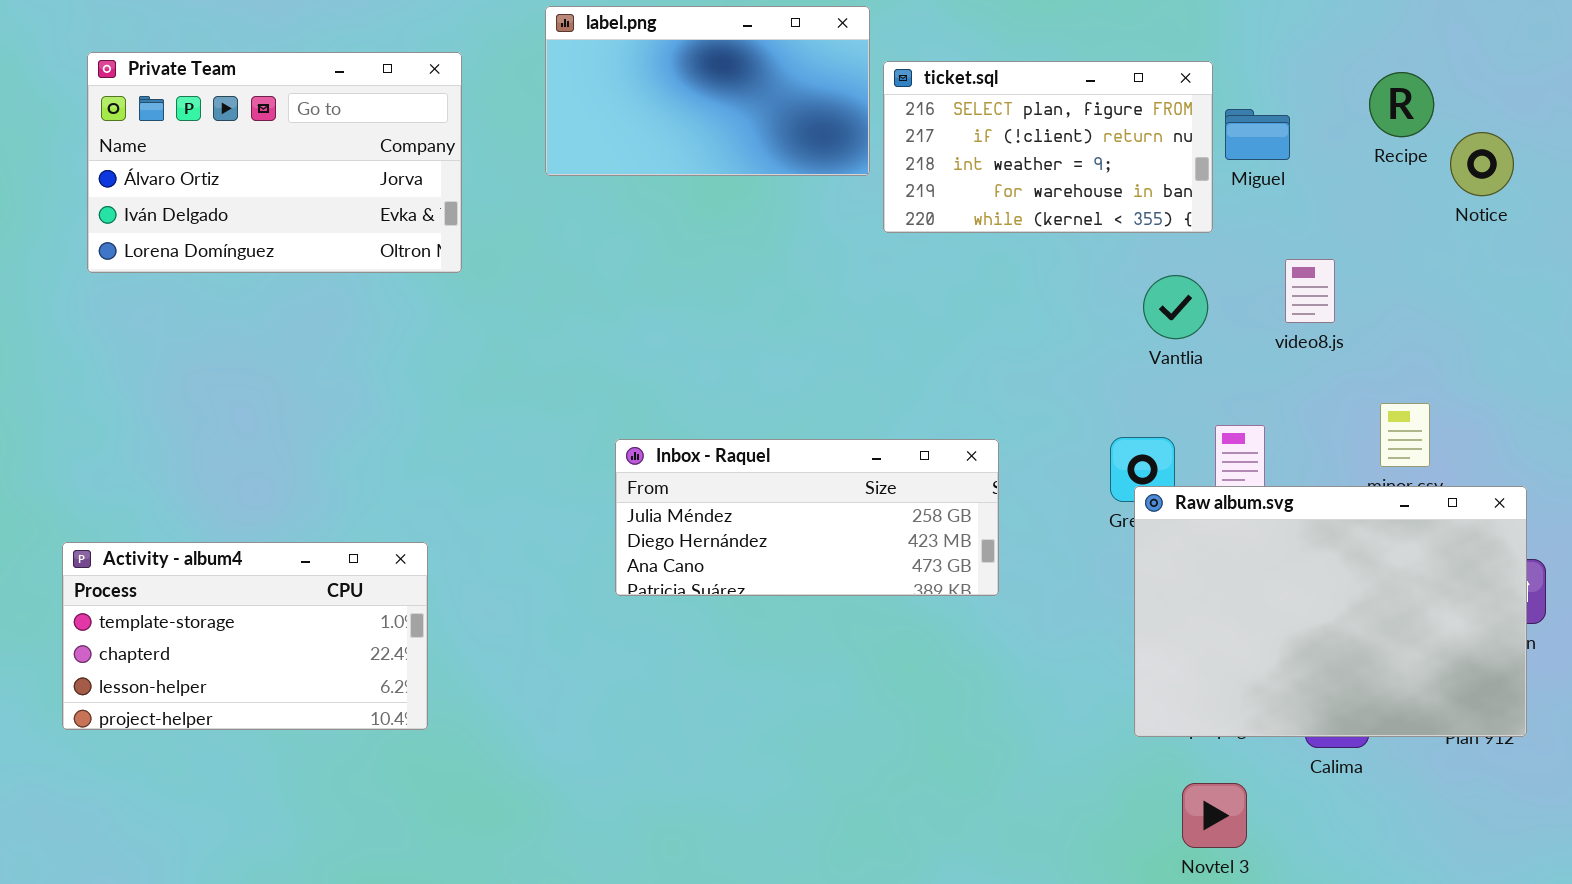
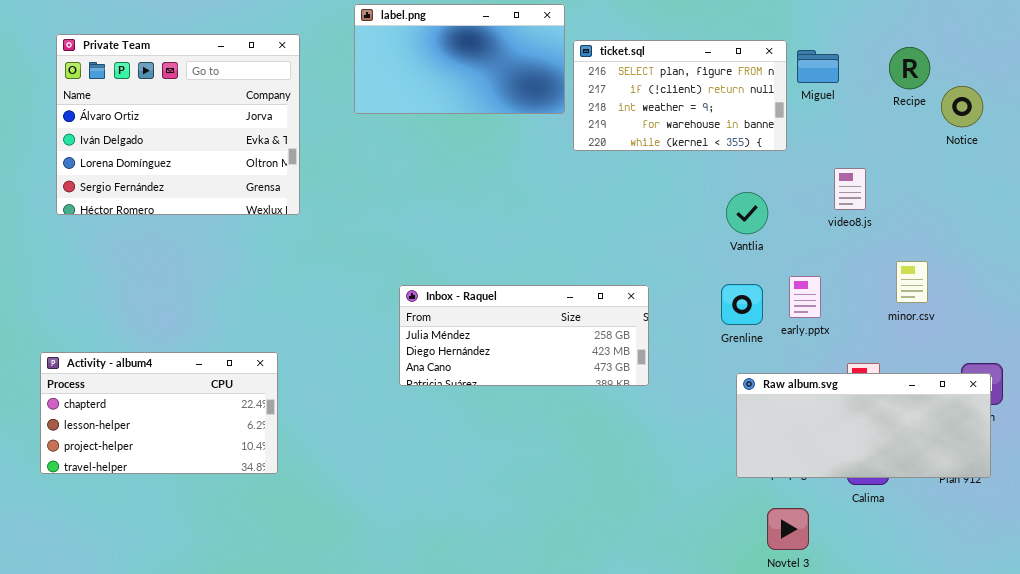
Private Team: [87,52,462,273] -> [56,34,300,215], resized
Miguel: [1225,109,1290,160] -> [797,50,839,83], moved
Vantlia: [1143,275,1208,339] -> [726,192,768,234], moved
Raw album.svg: [1134,486,1527,737] -> [736,373,991,478], resized
Activity - album4: [62,542,428,730] -> [40,352,278,474], scrolled down 1 row

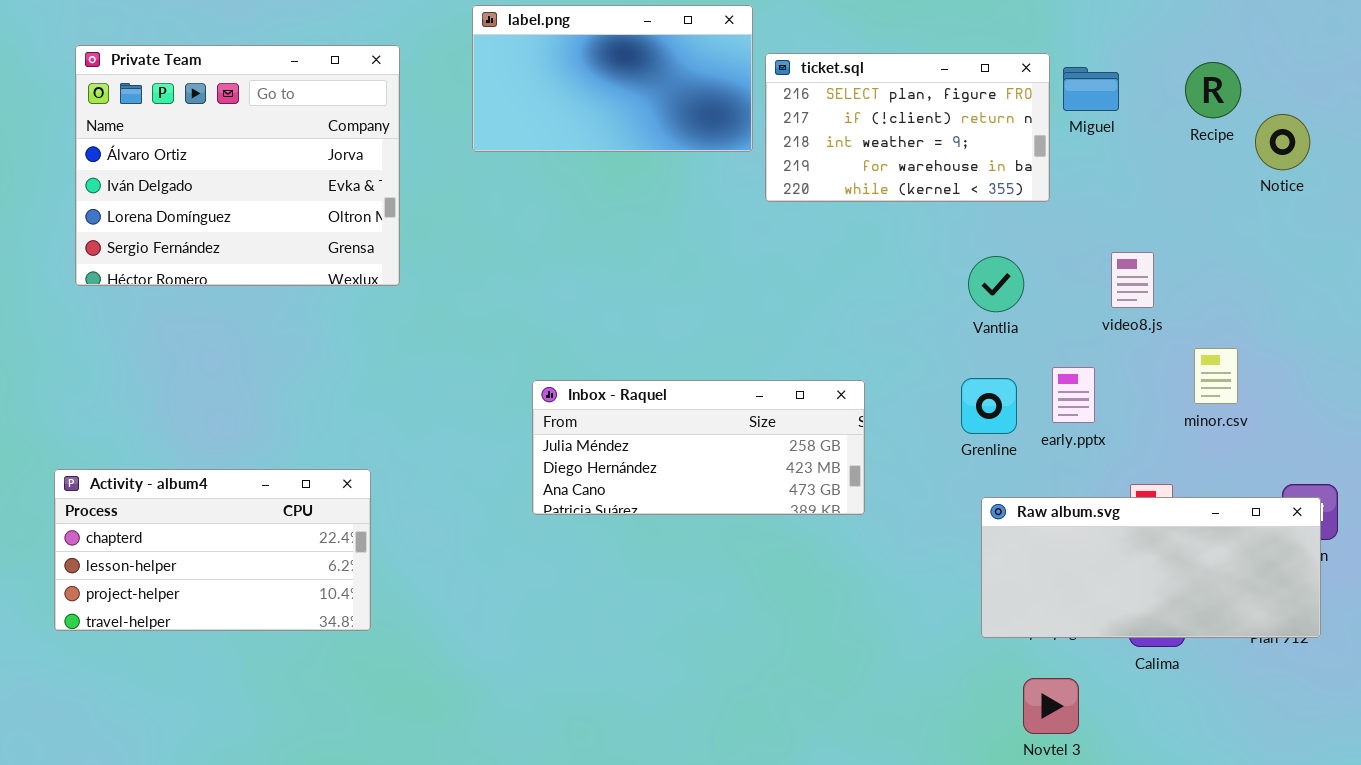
video8.js: [834,168,866,210] -> [1111,252,1154,308], moved

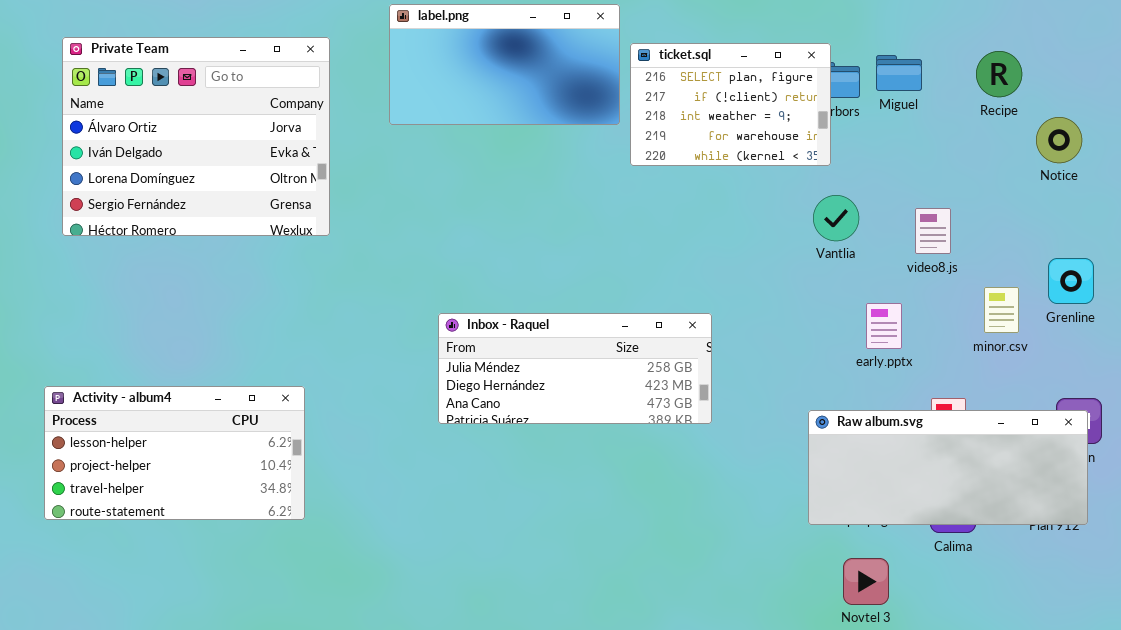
ticket.sql: [765,53,1050,202] -> [630,43,831,166], resized
Notice: [1255,114,1310,170] -> [1036,117,1082,163], moved
Vantlia: [968,256,1024,312] -> [813,195,859,241], moved
Grenline: [961,378,1017,434] -> [1048,258,1094,304], moved
Activity - album4: [54,469,371,631] -> [44,386,305,520], scrolled down 1 row

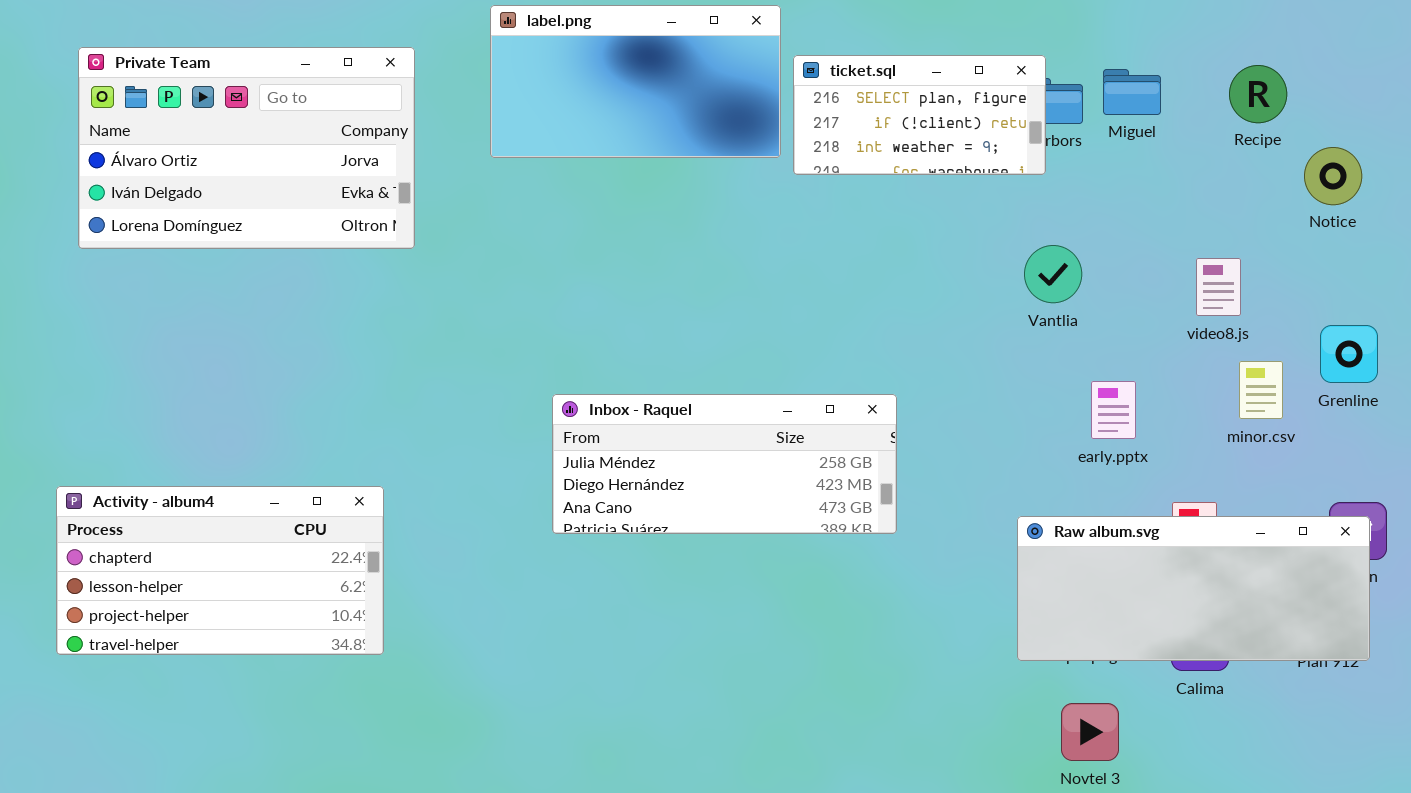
Private Team: [62,37,330,236] -> [78,47,415,249], resized
ticket.sql: [630,43,831,166] -> [793,55,1046,175], resized
video8.js: [915,208,951,254] -> [1196,258,1241,316], moved
Activity - album4: [44,386,305,520] -> [56,486,384,655], scrolled up 1 row

